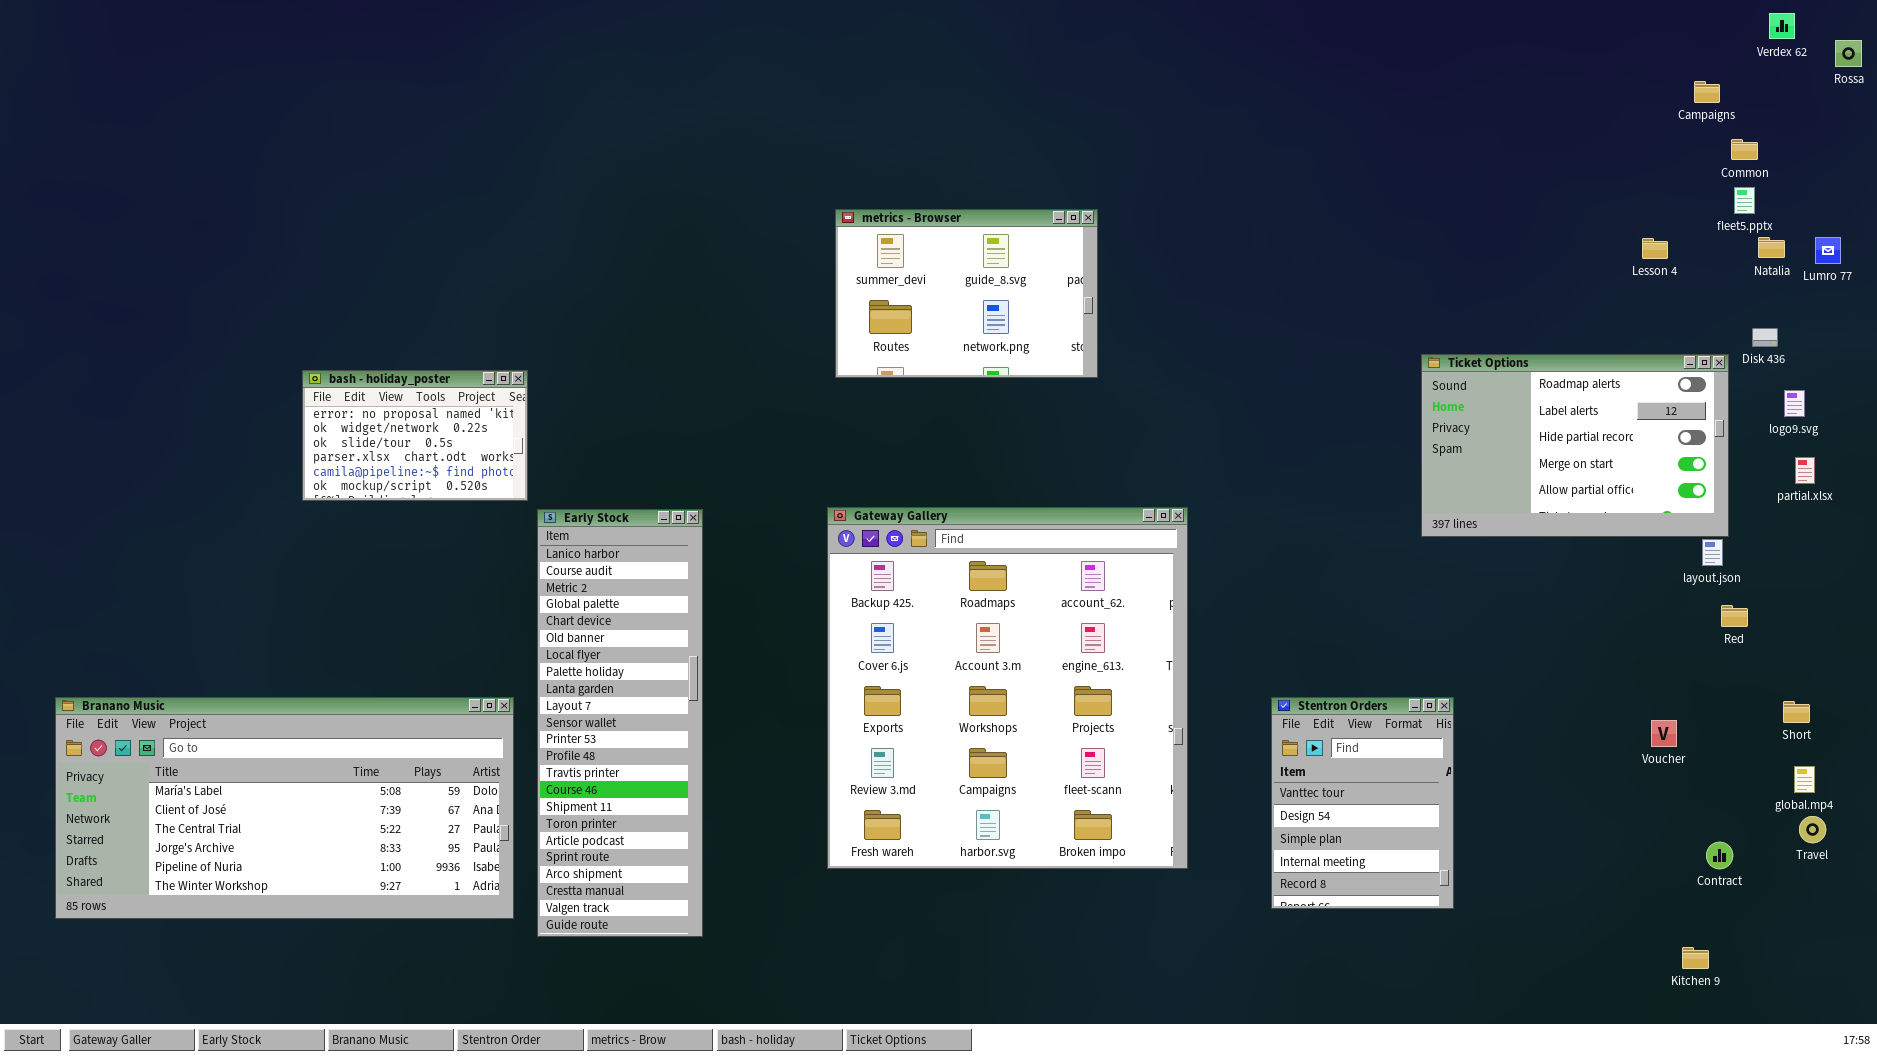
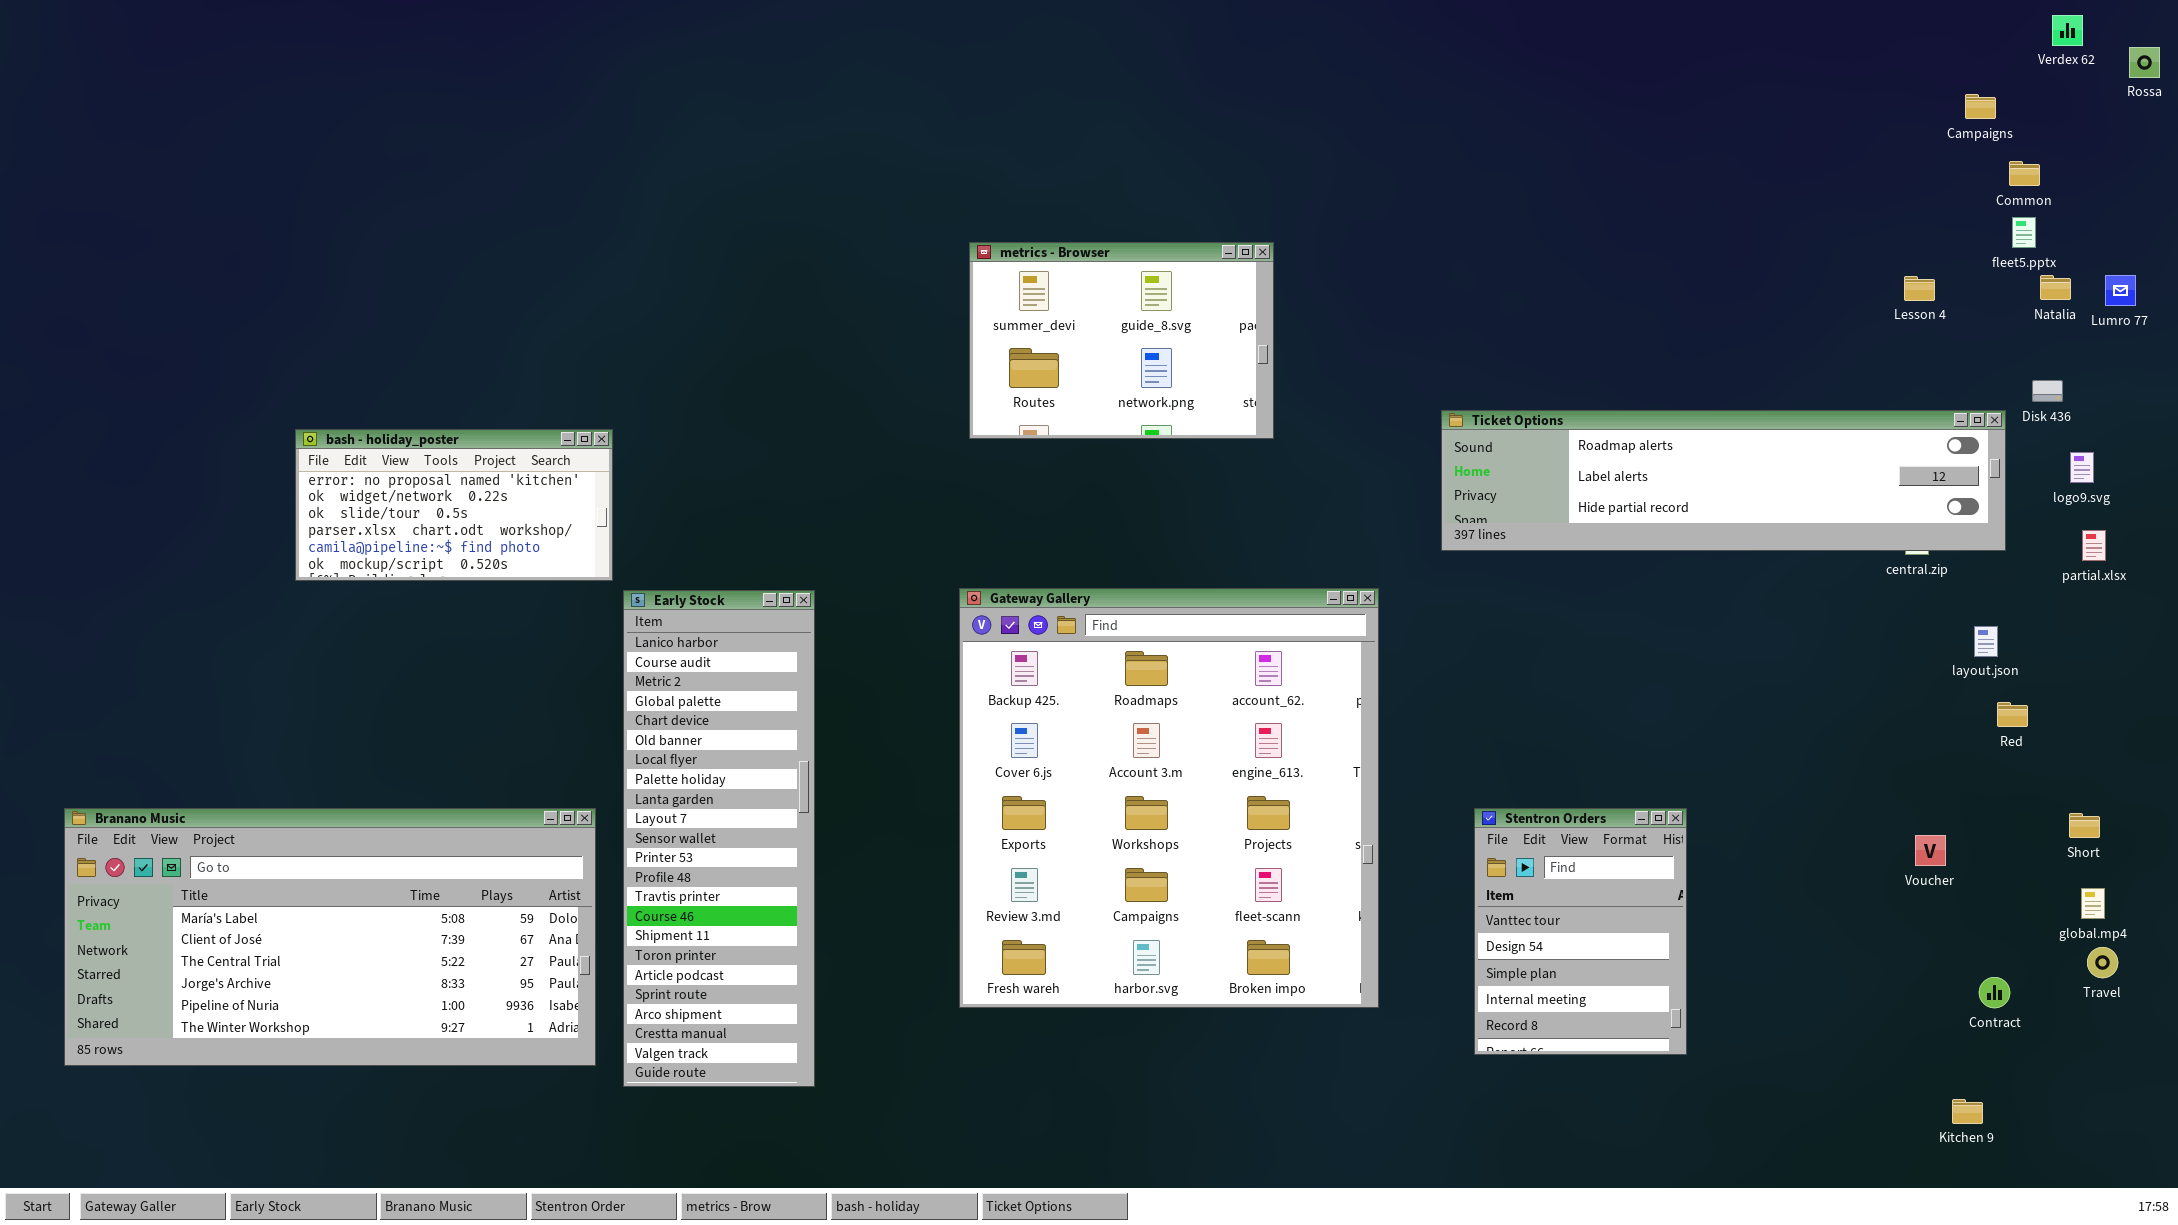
Ticket Options: [1421,354,1729,537] -> [1441,410,2006,551], resized
bash - holiday_poster: [302,370,528,501] -> [295,429,613,581], resized

